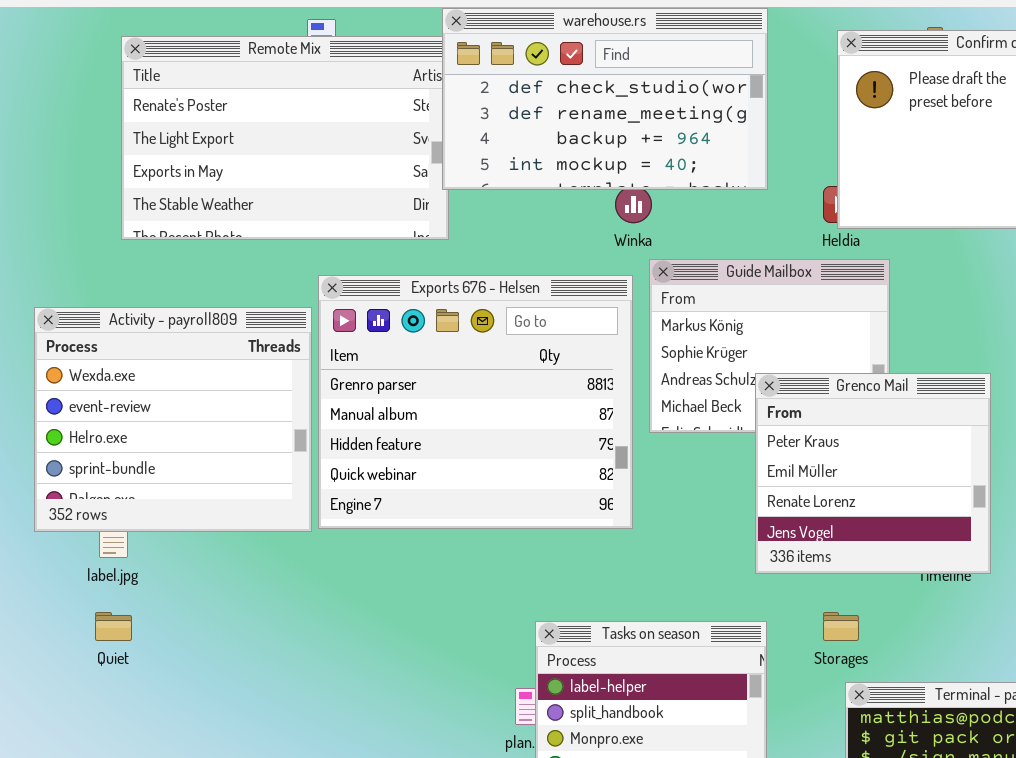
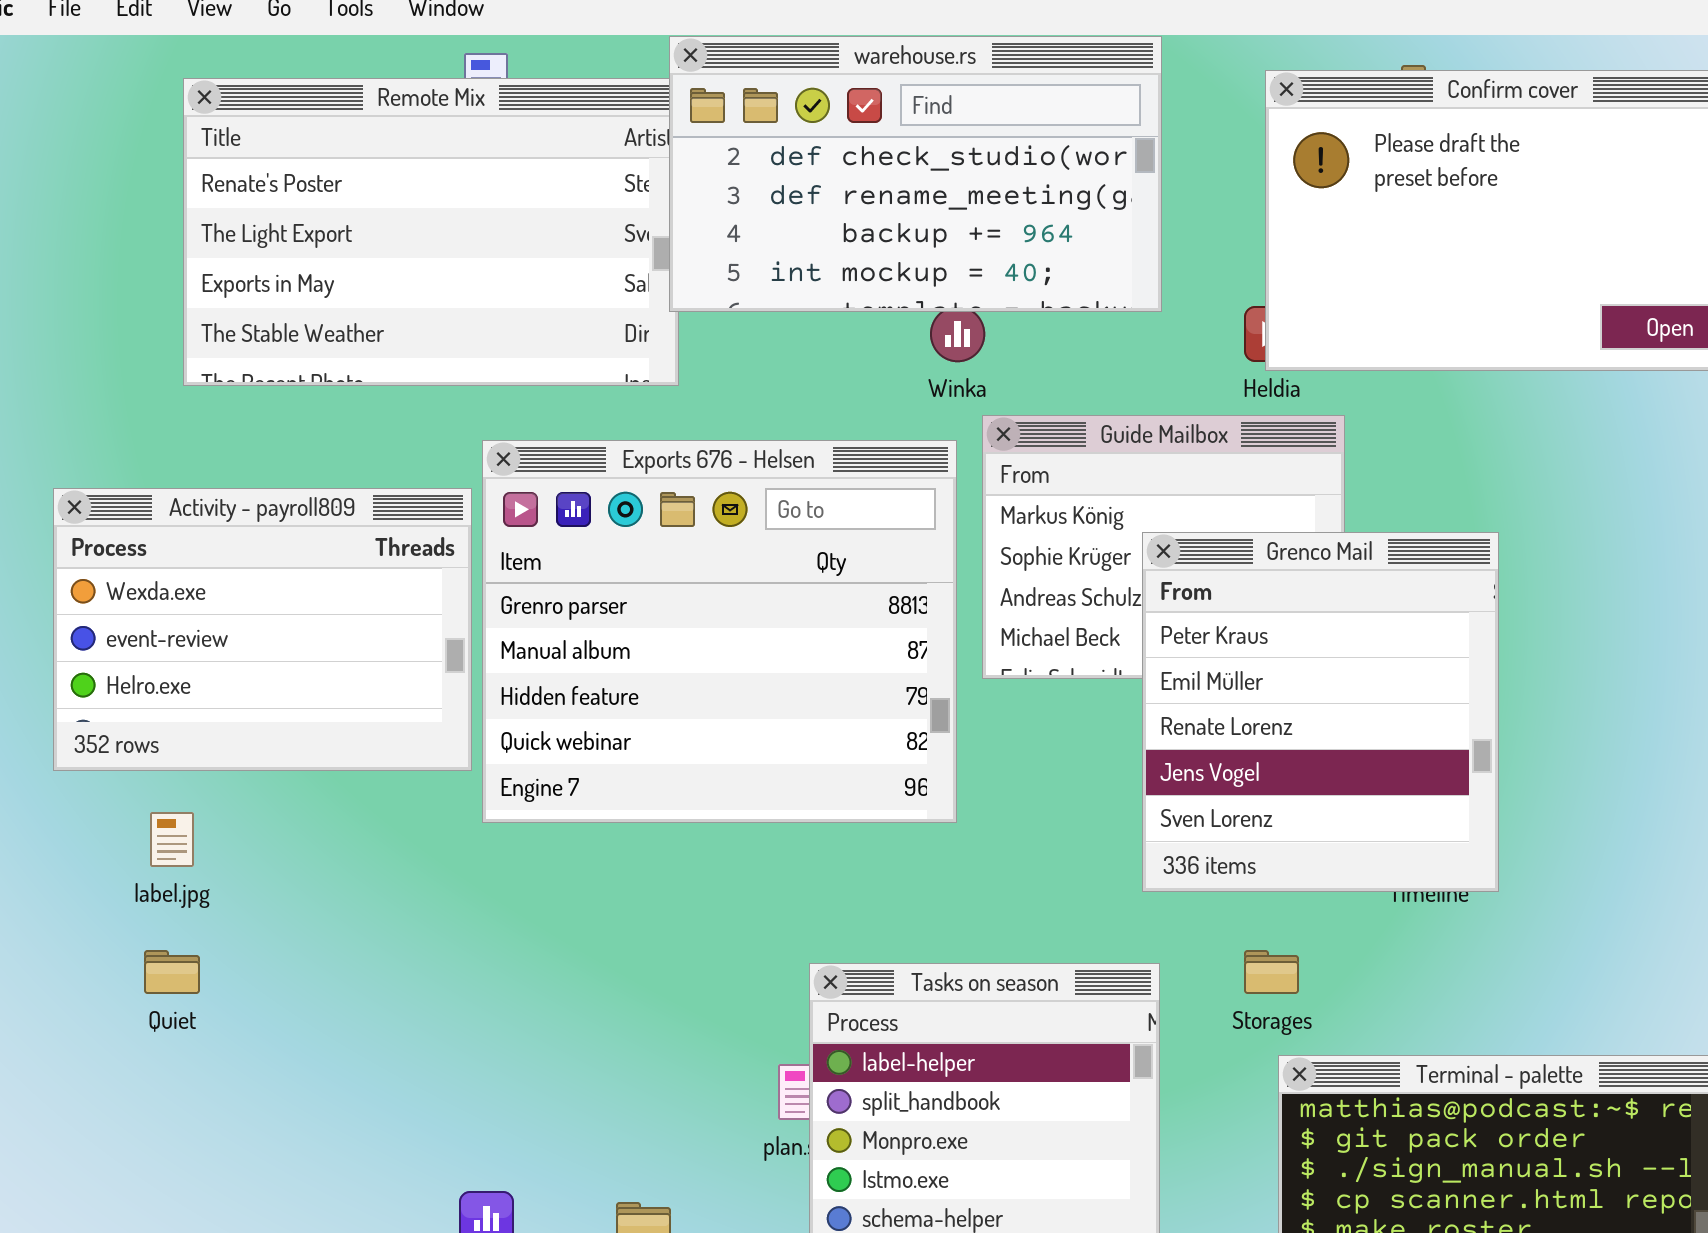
Activity - payroll809: [34,307,312,532] -> [53,488,472,771], resized
Grenco Mail: [755,373,991,574] -> [1142,532,1499,892], resized

